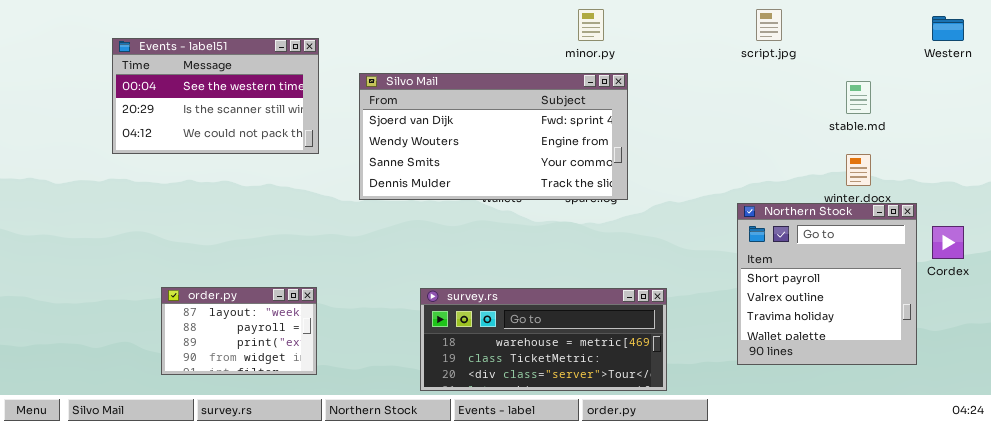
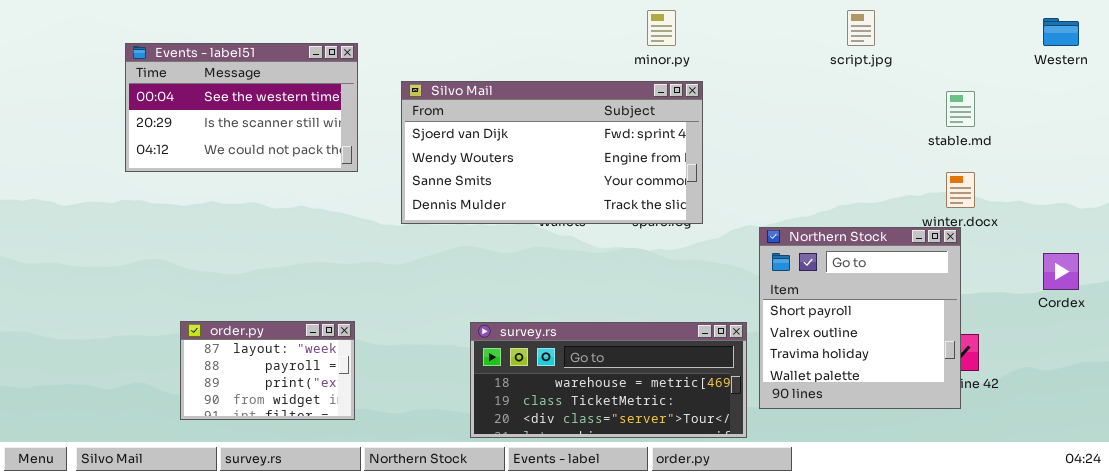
Northern Stock: [737,203,917,365] -> [759,227,961,409], moved

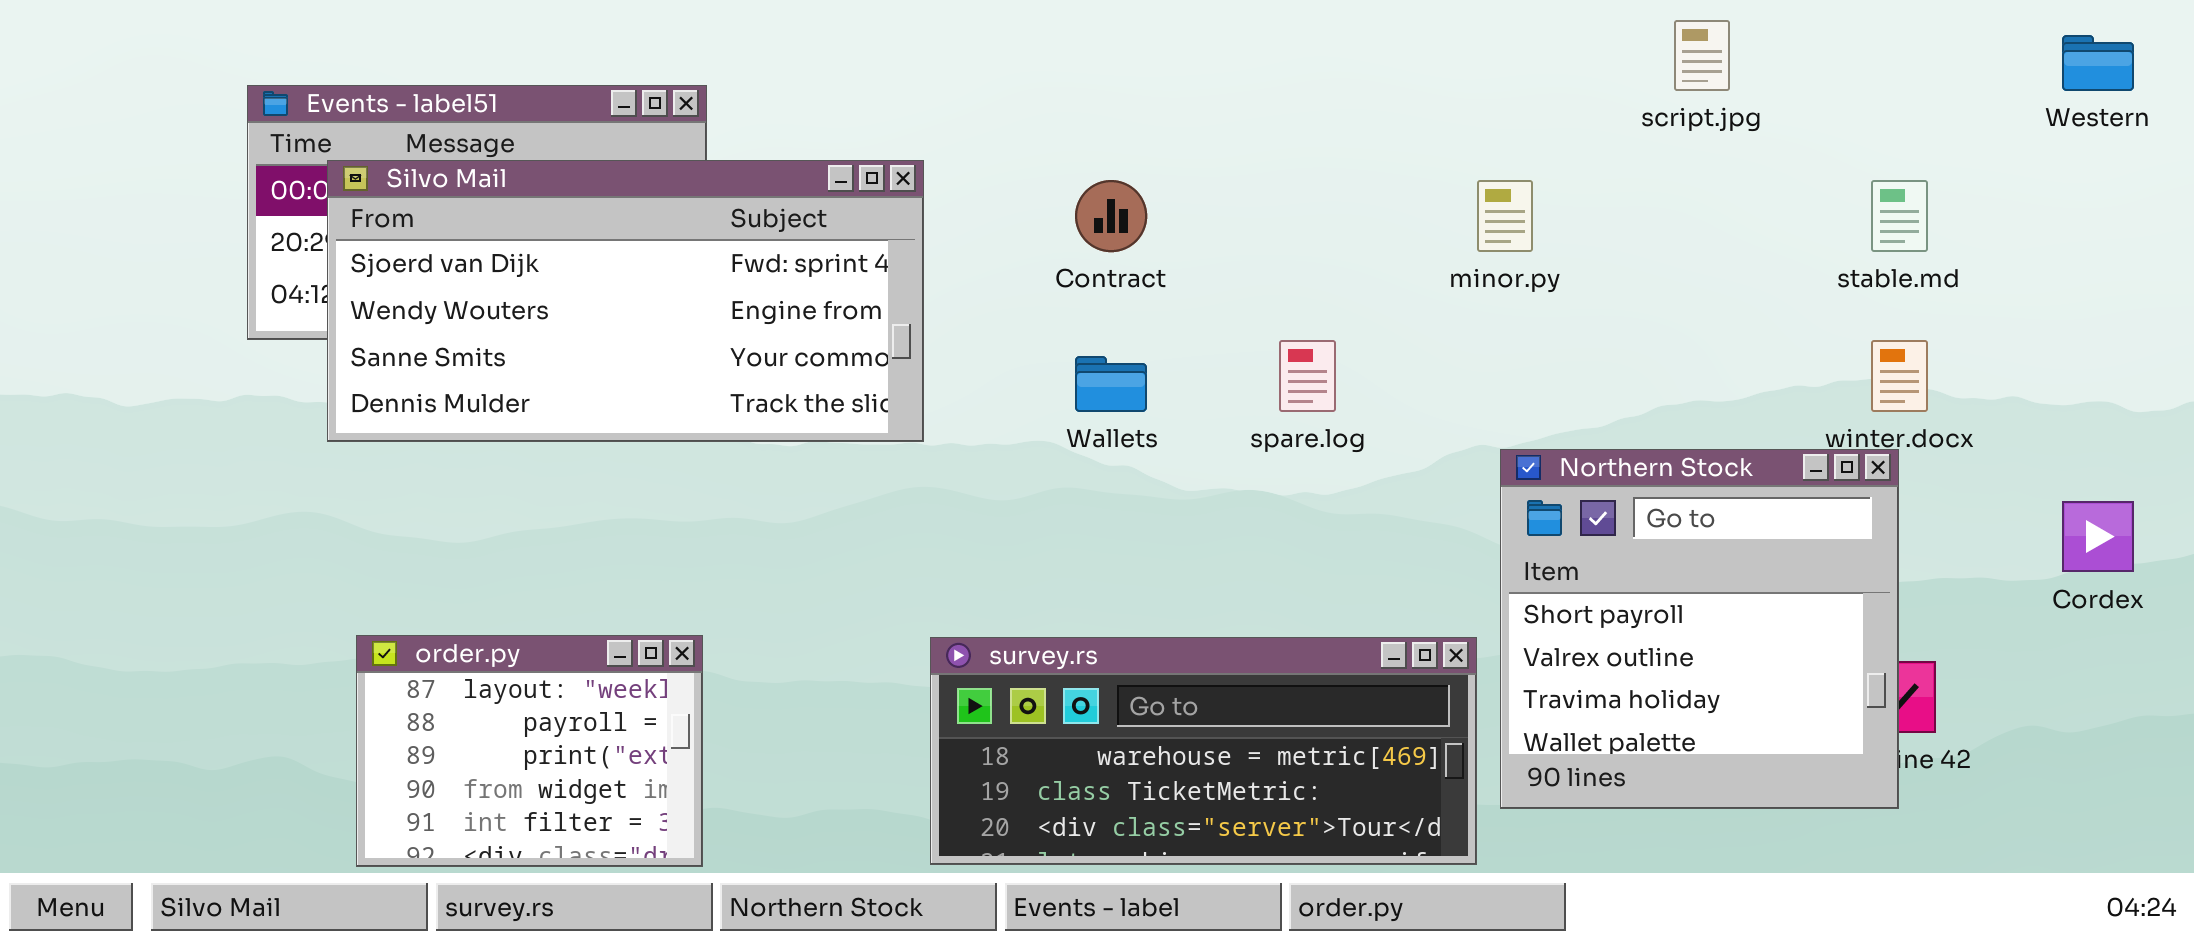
minor.py: [647,10,676,46] -> [1477,180,1533,252], moved
Silvo Mail: [401,81,703,224] -> [327,160,924,442], moved
order.py: [180,321,355,420] -> [356,635,703,867], resized

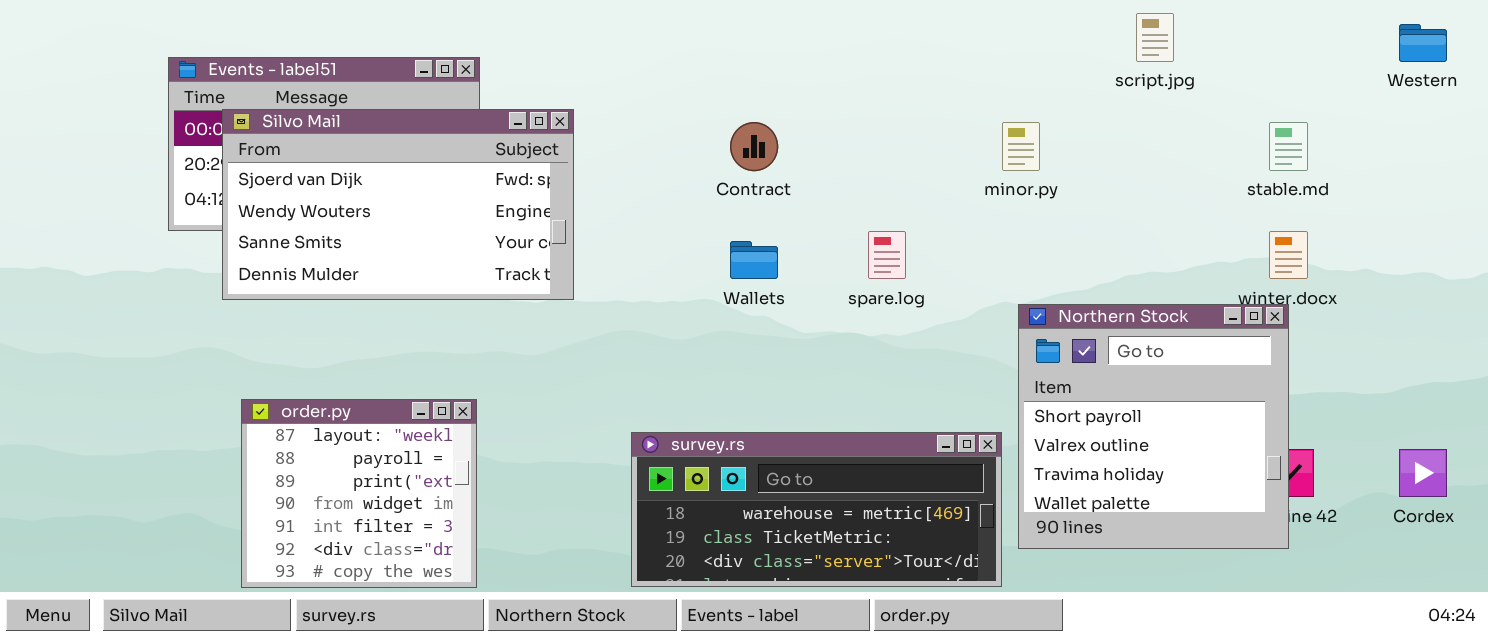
Silvo Mail: [327,160,924,442] -> [222,109,574,300], resized
Cordex: [2062,501,2134,572] -> [1399,449,1447,497], moved
order.py: [356,635,703,867] -> [241,399,477,588], resized

